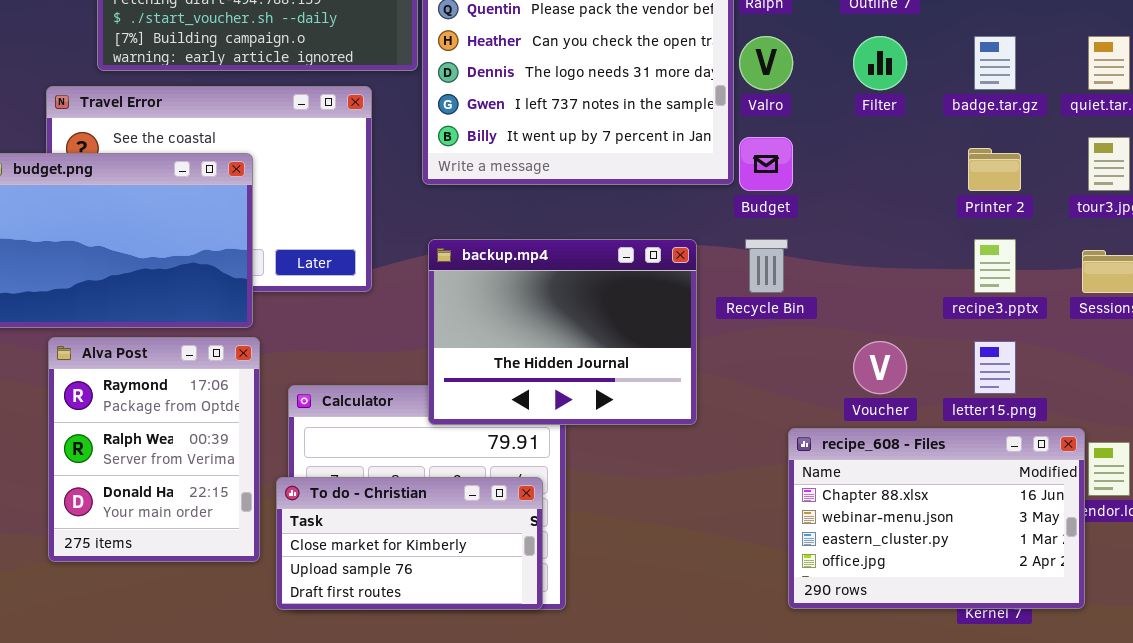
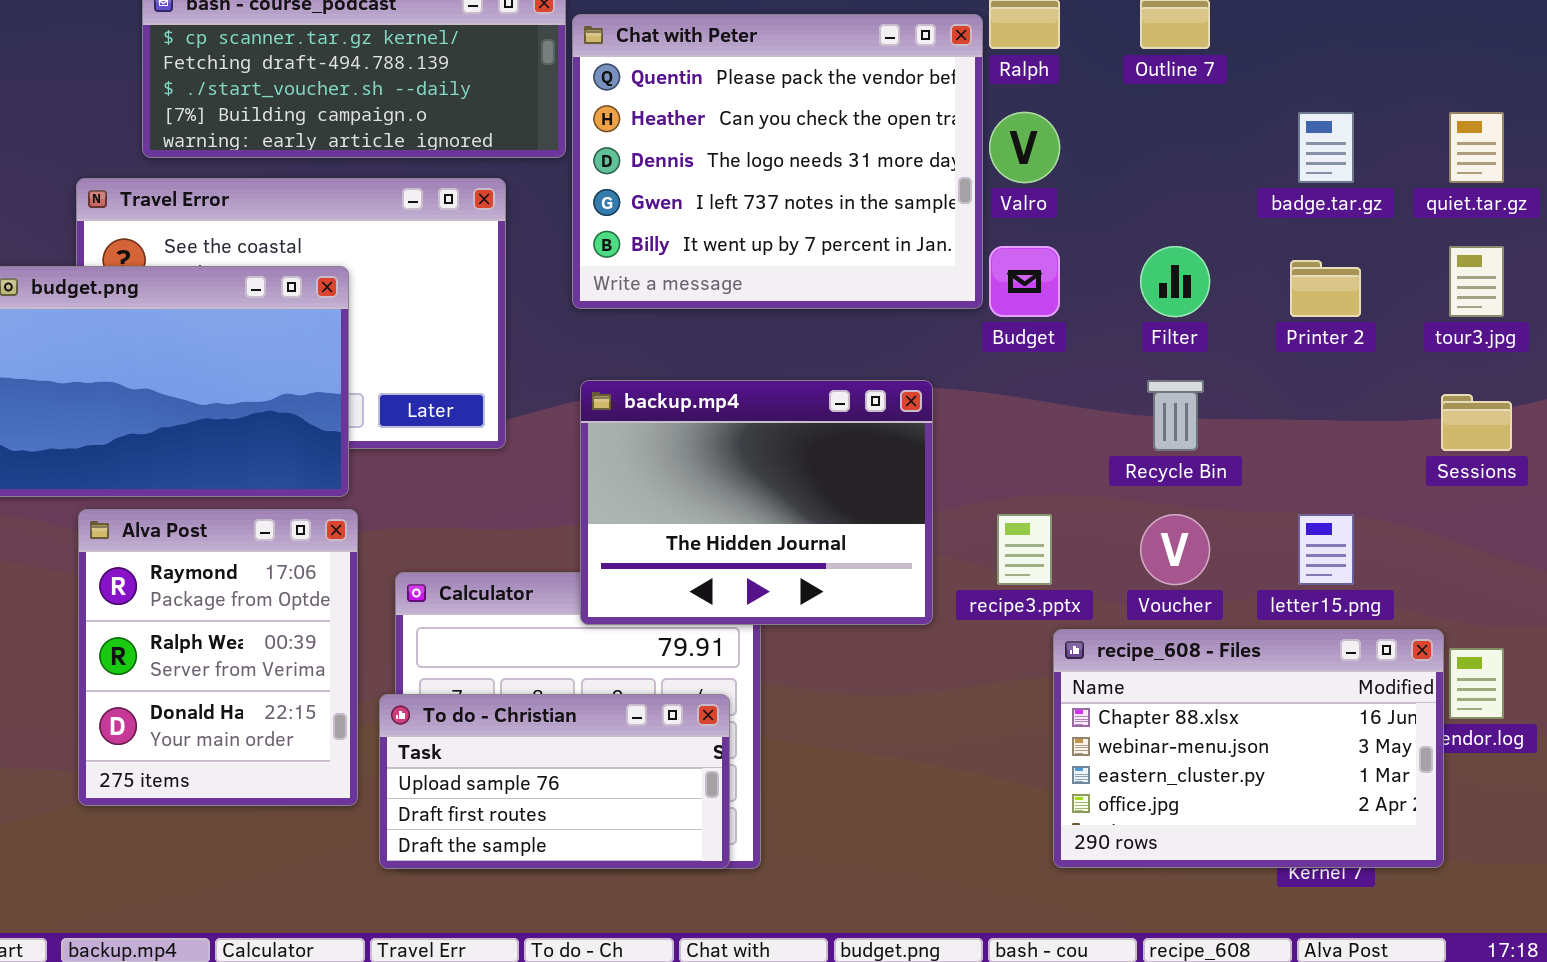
Filter: [853,36,907,90] -> [1140,246,1210,317], moved
Recycle Bin: [745,239,788,293] -> [1147,380,1204,451], moved
recipe3.pptx: [974,239,1016,293] -> [997,514,1052,585], moved
To do - Christian: [276,477,543,610] -> [379,694,730,869], scrolled down 1 row

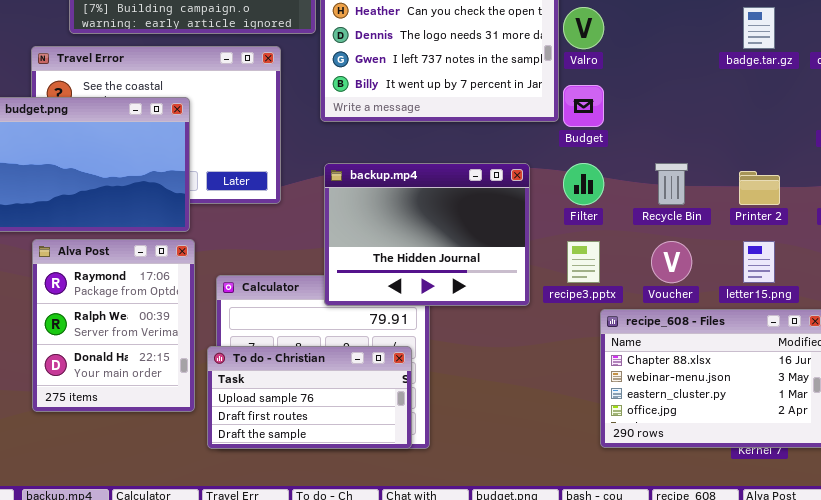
Filter: [1140,246,1210,317] -> [563,163,604,205], moved
Printer 2: [1290,260,1361,317] -> [739,171,780,205], moved

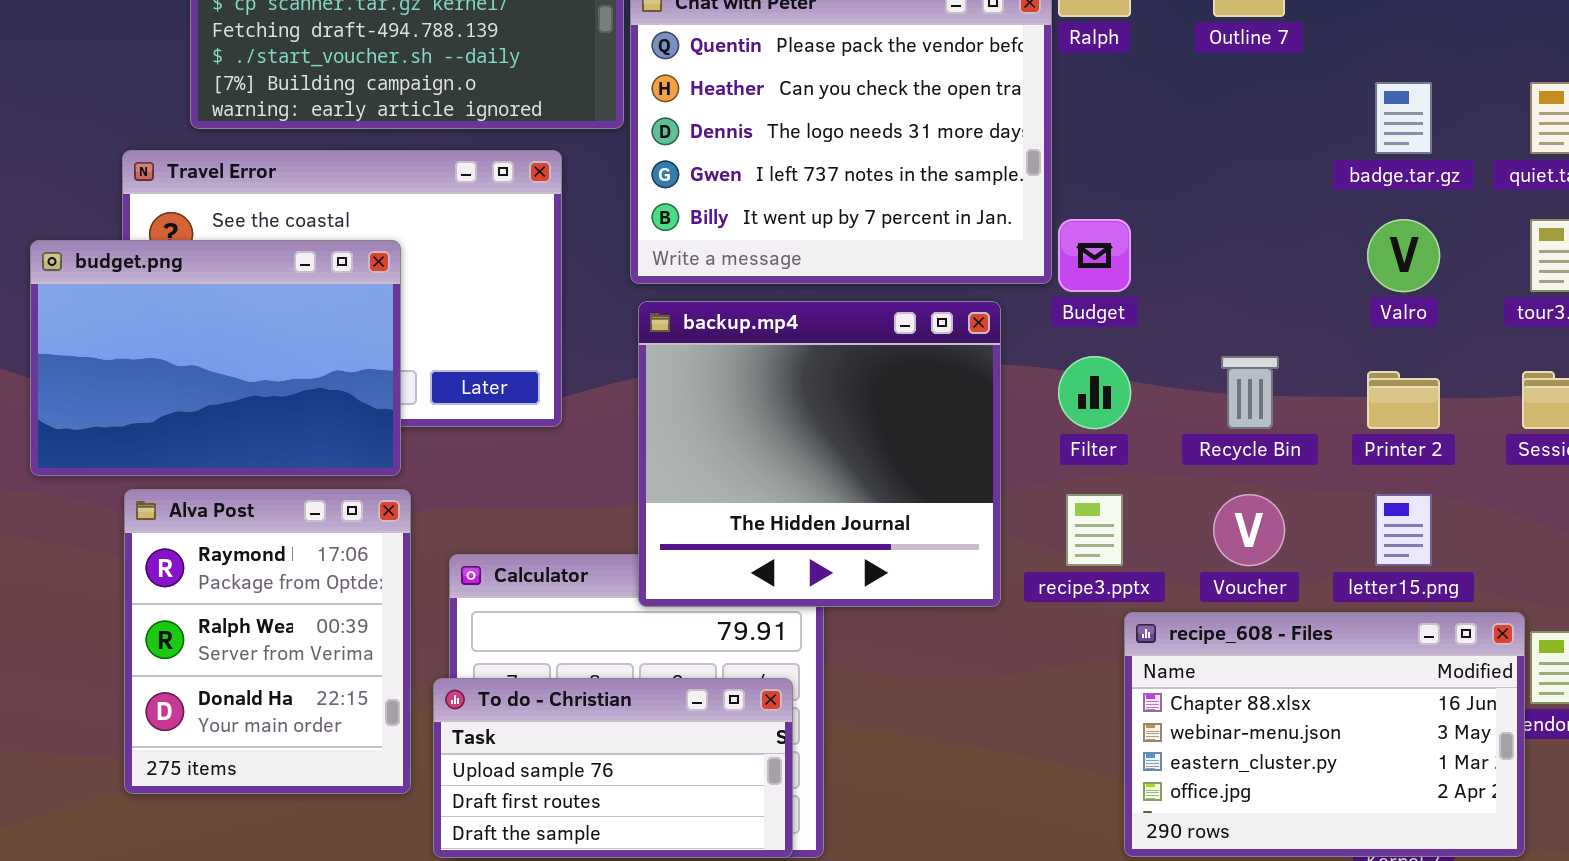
Valro: [563,7,604,49] -> [1367,219,1440,292], moved
backup.mp4: [324,163,530,306] -> [638,301,1001,607], resized

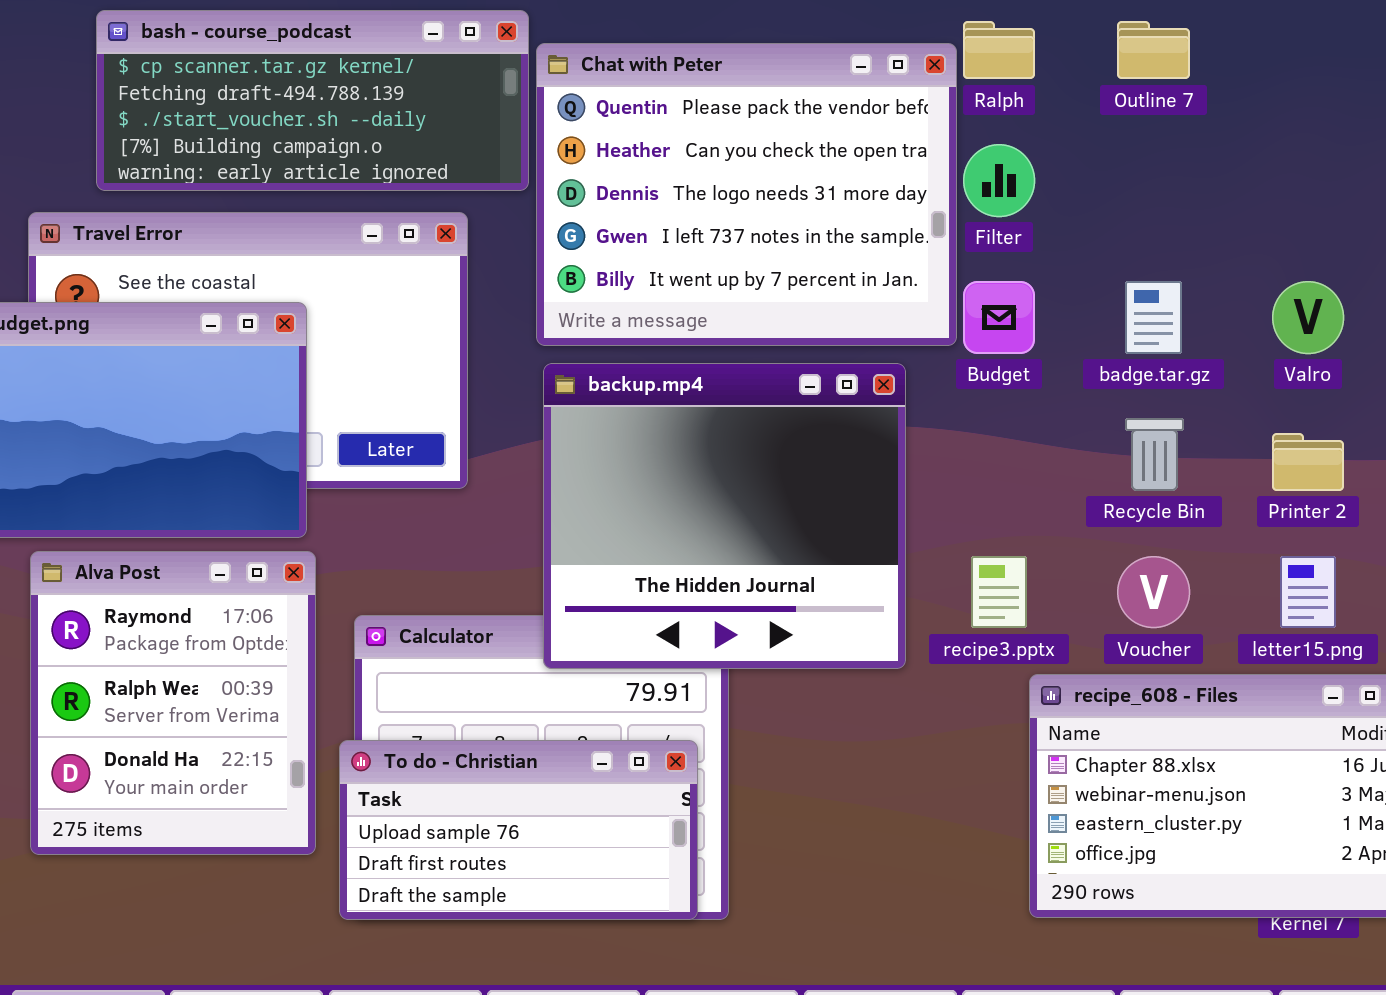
badge.tar.gz: [1375,82,1432,154] -> [1125,281,1182,354], moved
Filter: [1058,356,1131,429] -> [963,144,1035,217], moved

